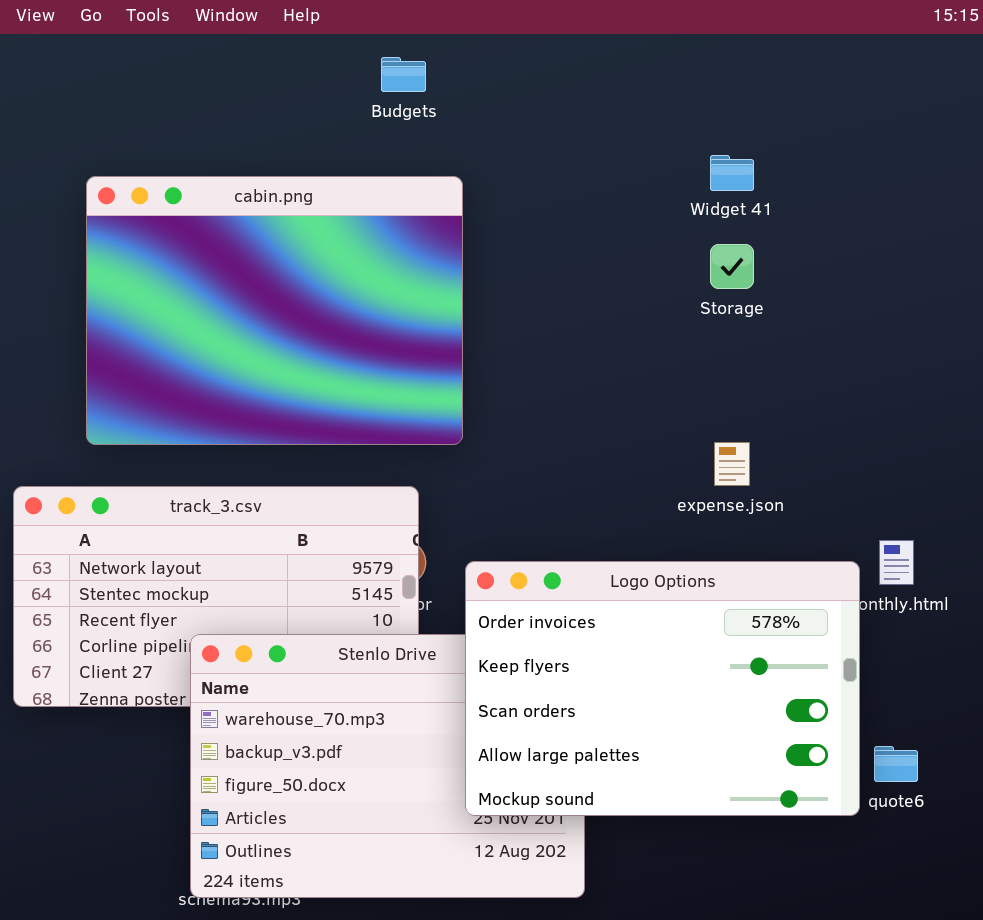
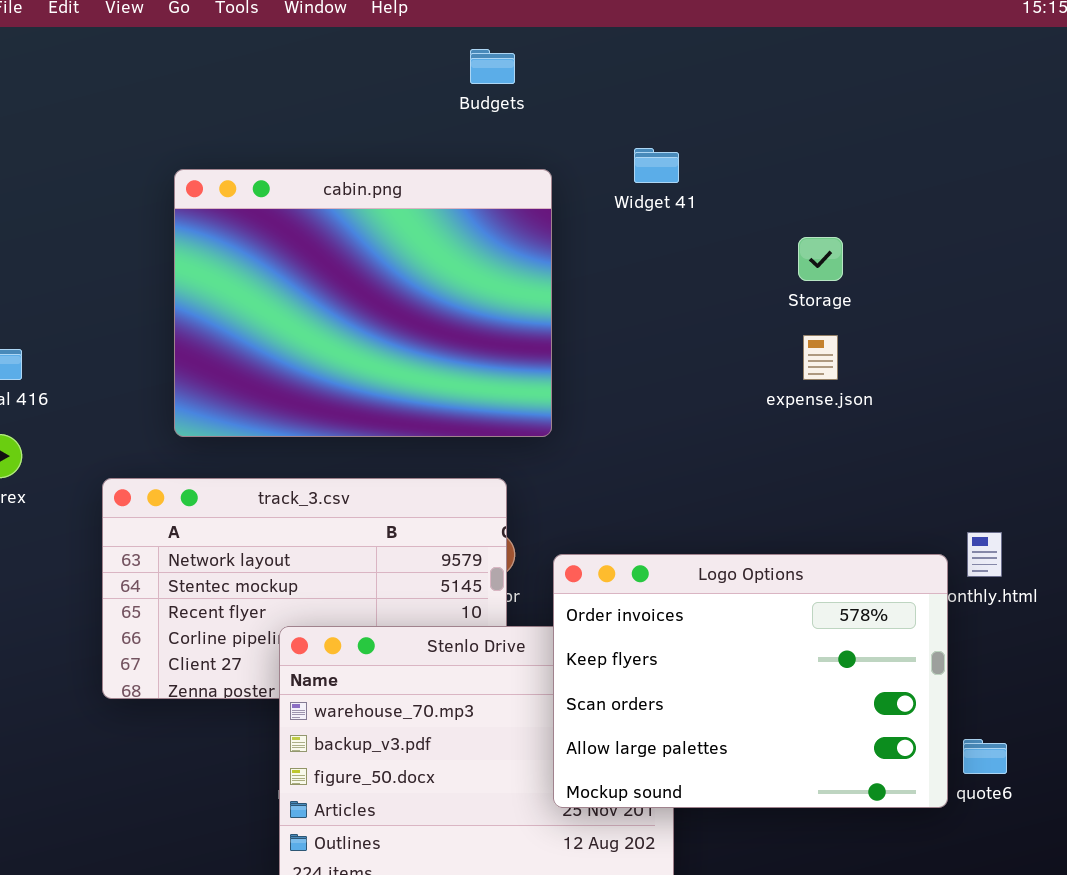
Widget 41: [710,155,754,191] -> [634,148,679,183], moved
expense.json: [714,442,750,486] -> [803,335,838,380], moved

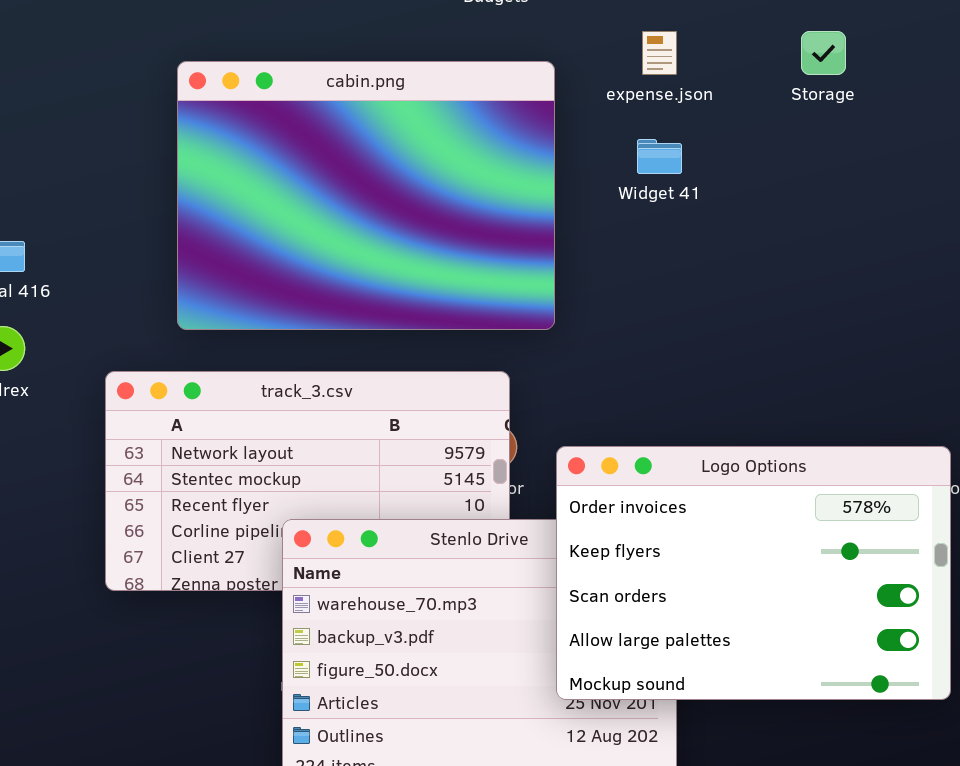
Widget 41: [634,148,679,183] -> [637,139,682,174], moved
Storage: [798,237,843,281] -> [801,31,846,75], moved
expense.json: [803,335,838,380] -> [642,31,677,75], moved

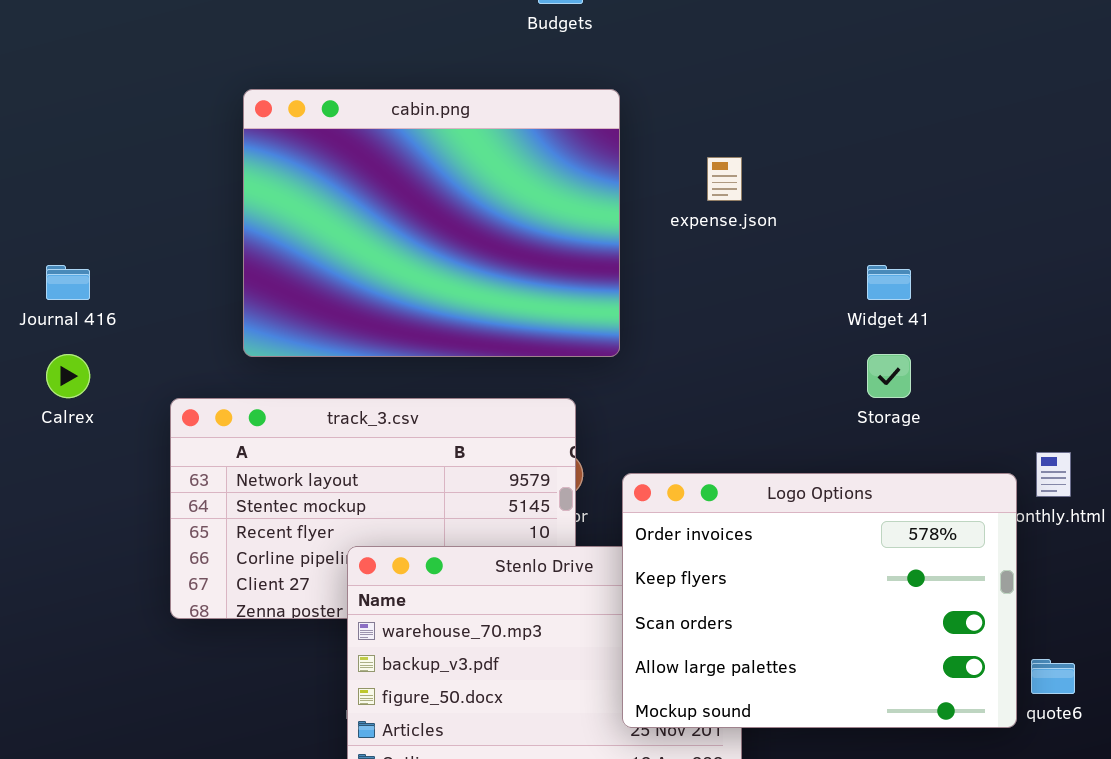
expense.json: [642,31,677,75] -> [707,157,742,201], moved
Storage: [801,31,846,75] -> [867,354,911,398], moved
Widget 41: [637,139,682,174] -> [867,265,911,300], moved

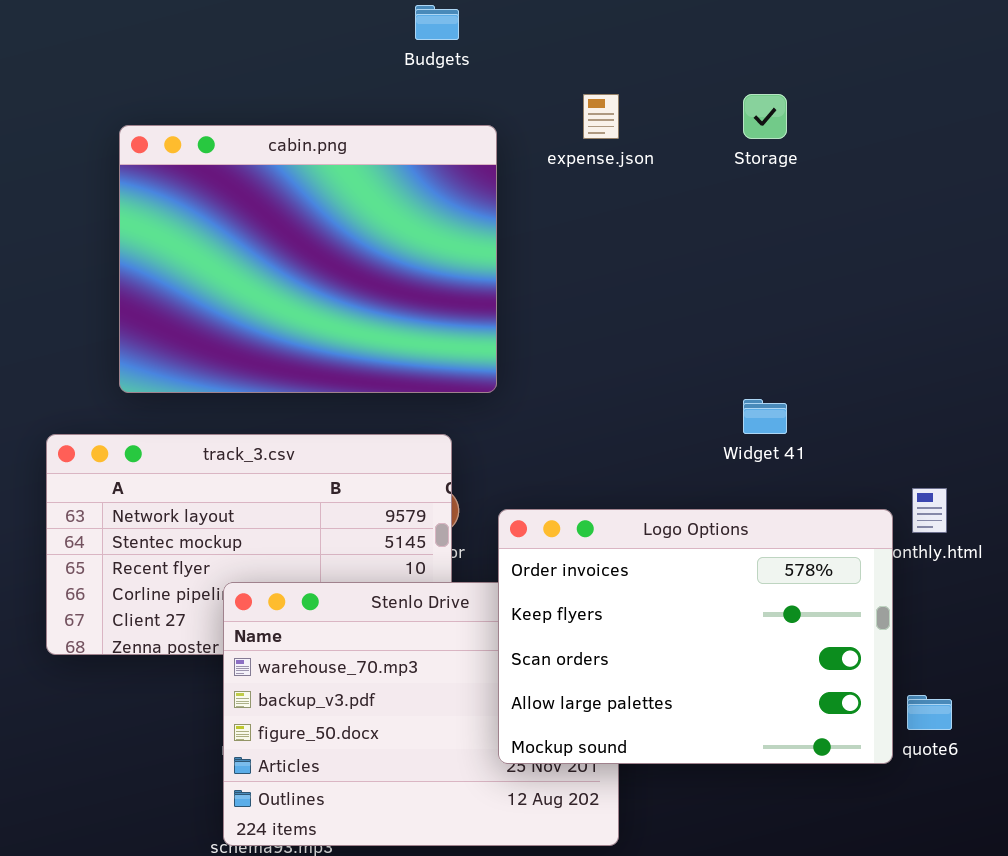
expense.json: [707,157,742,201] -> [583,94,619,139], moved
Widget 41: [867,265,911,300] -> [743,399,787,434], moved
Storage: [867,354,911,398] -> [743,94,787,139], moved

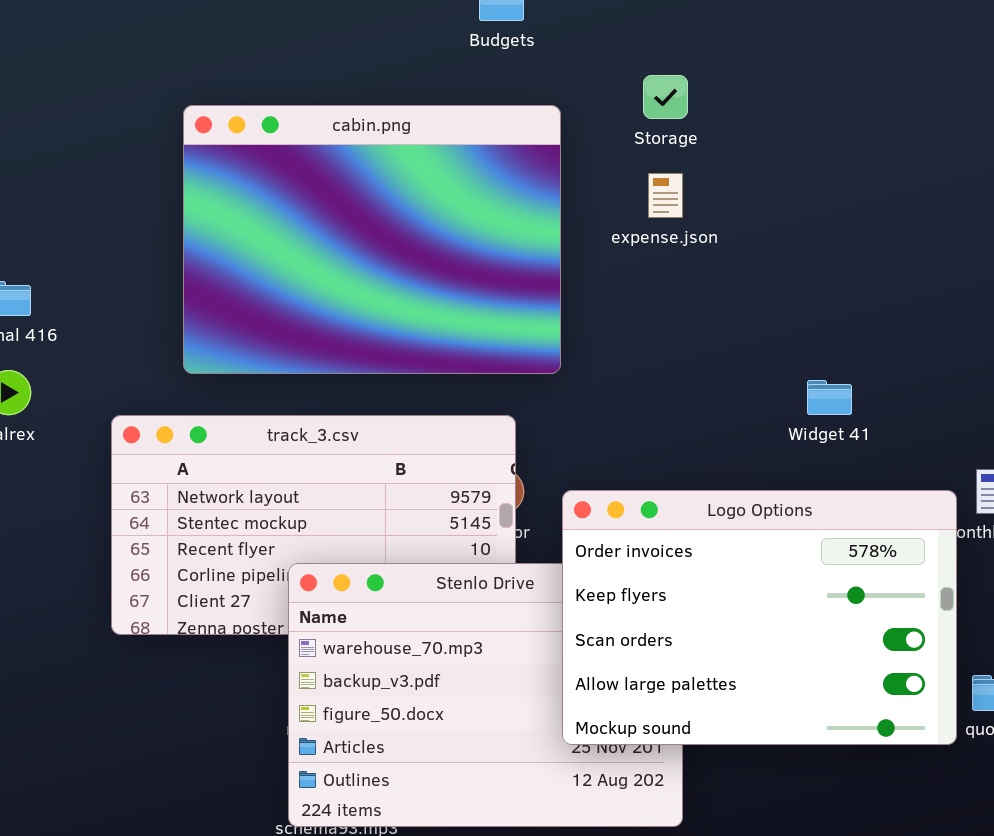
expense.json: [583,94,619,139] -> [648,173,683,218], moved
Storage: [743,94,787,139] -> [643,75,688,119], moved

